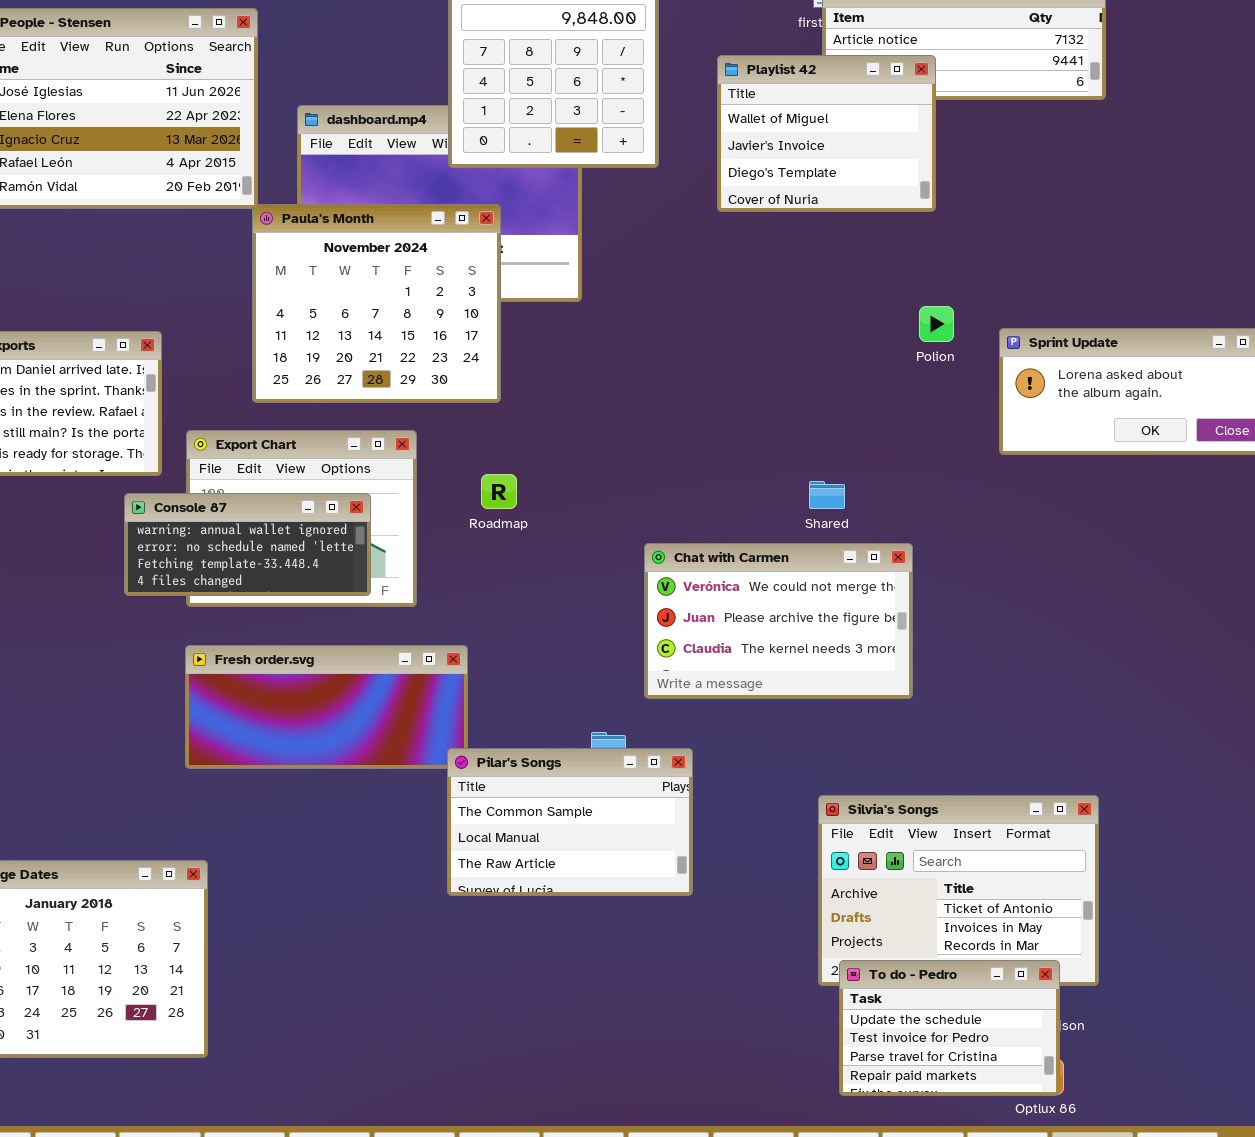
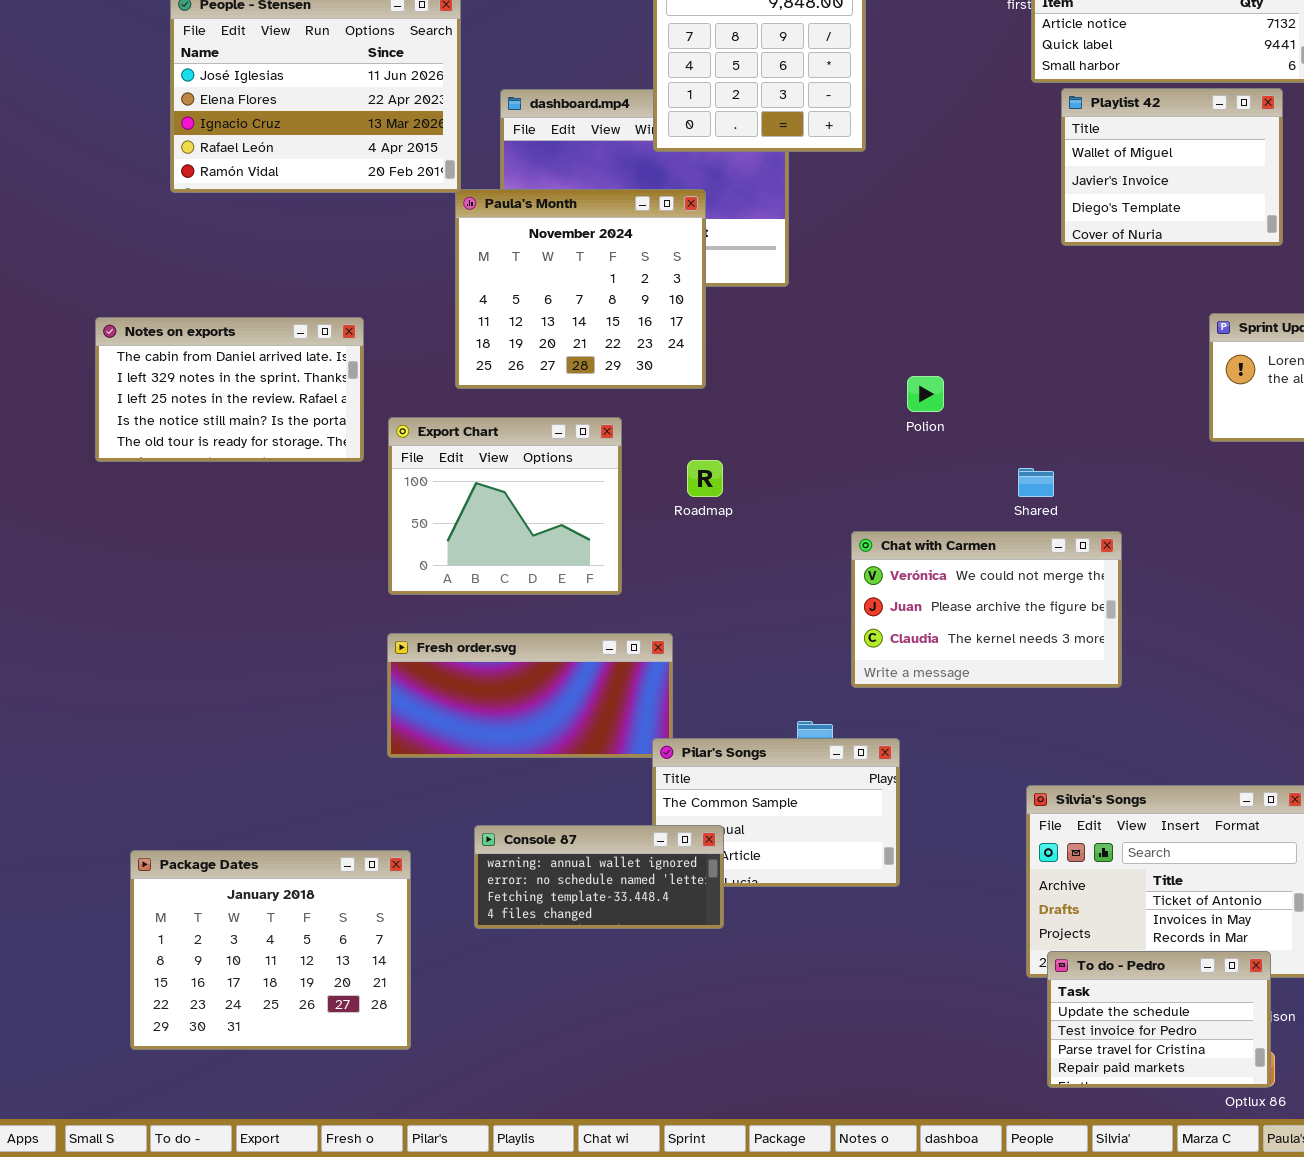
Playlist 42: [717,55,936,212] -> [1061,88,1283,246], moved
Polion: [919,306,954,342] -> [907,376,944,412], moved
Console 87: [124,493,371,596] -> [474,825,724,929], moved

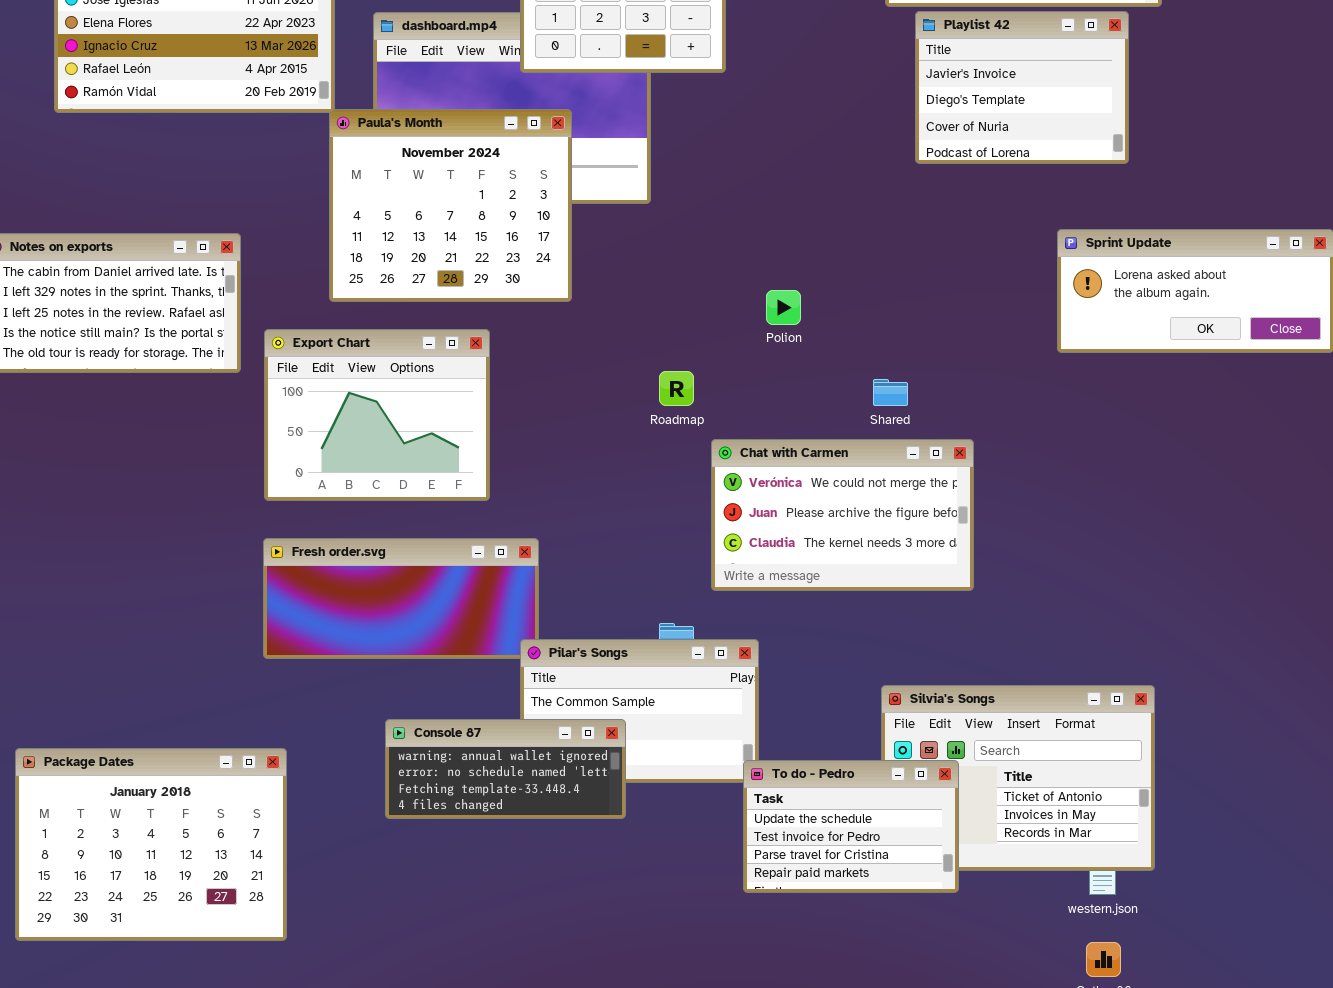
Playlist 42: [1061,88,1283,246] -> [915,11,1129,164], scrolled down 1 row
Roadmap: [687,460,723,497] -> [659,371,694,406], moved
Console 87: [474,825,724,929] -> [385,719,626,819], moved
To do - Pedro: [1047,951,1271,1088] -> [743,760,959,893], moved

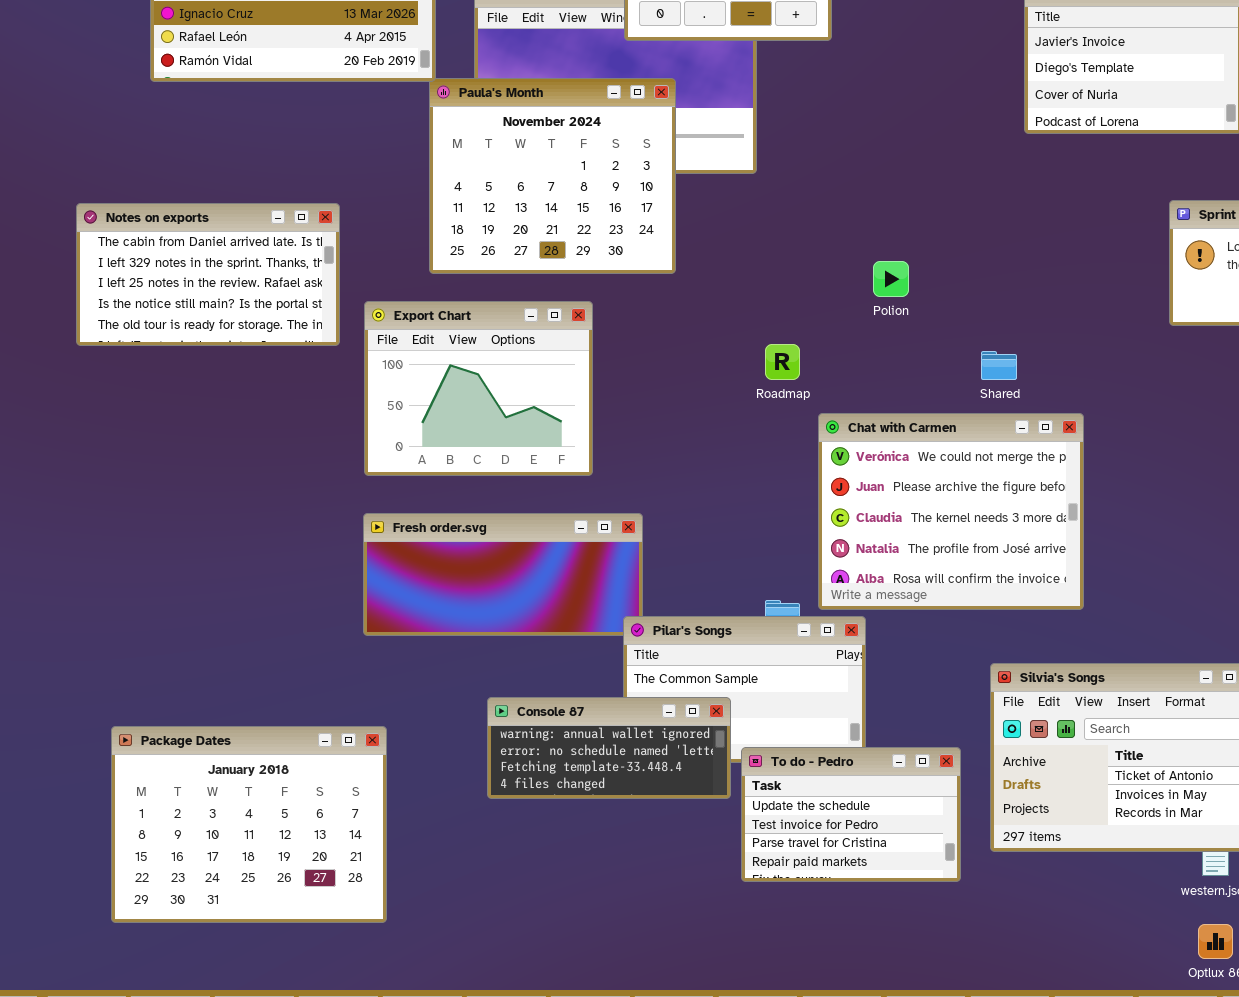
Chat with Carmen: [711,439,974,591] -> [818,413,1084,610], resized
To do - Pedro: [743,760,959,893] -> [741,747,961,882], moved

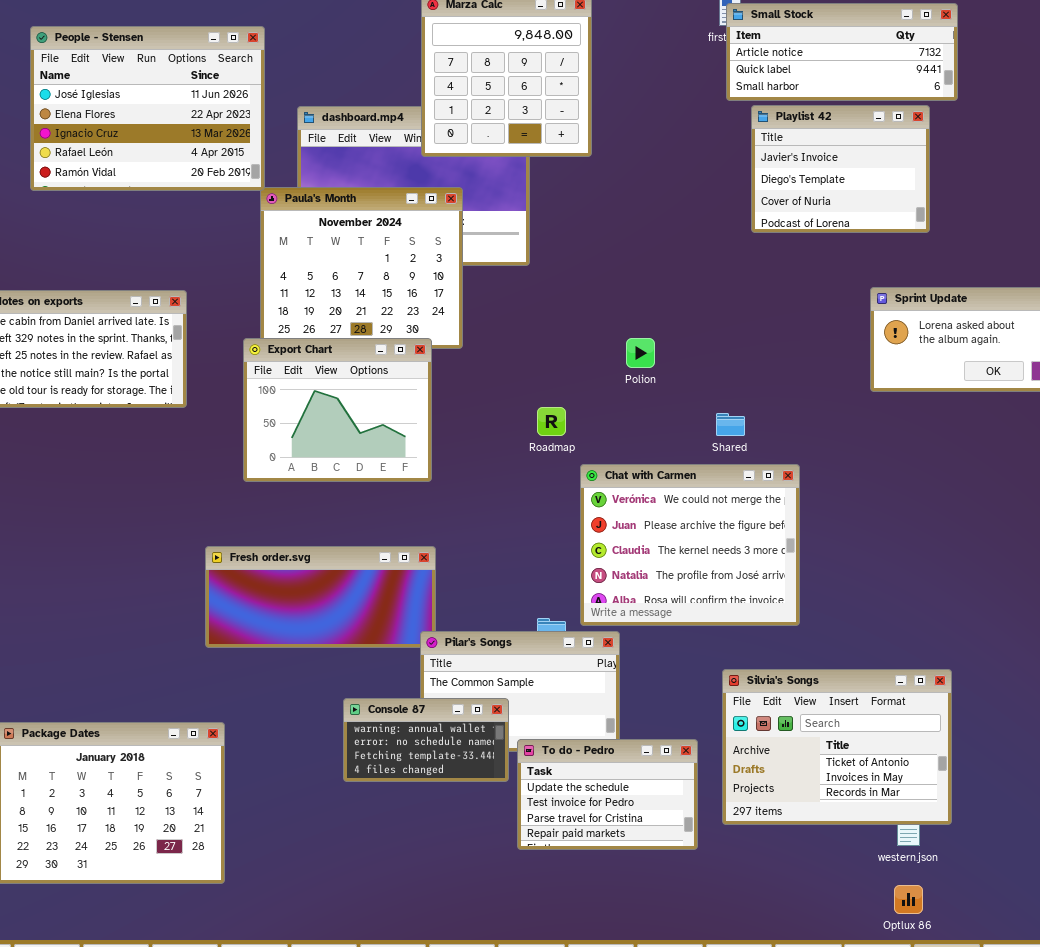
Export Chart: [364,301,593,476] -> [243,338,432,482], moved
Console 87: [487,697,731,799] -> [343,698,509,782], resized

